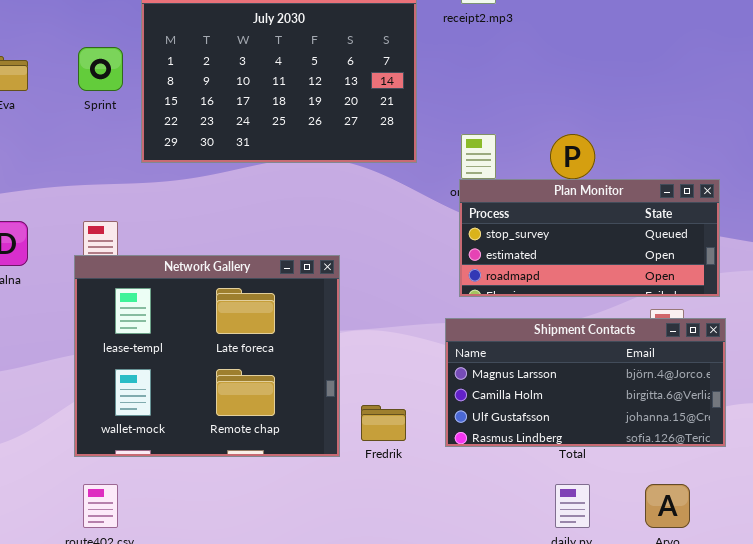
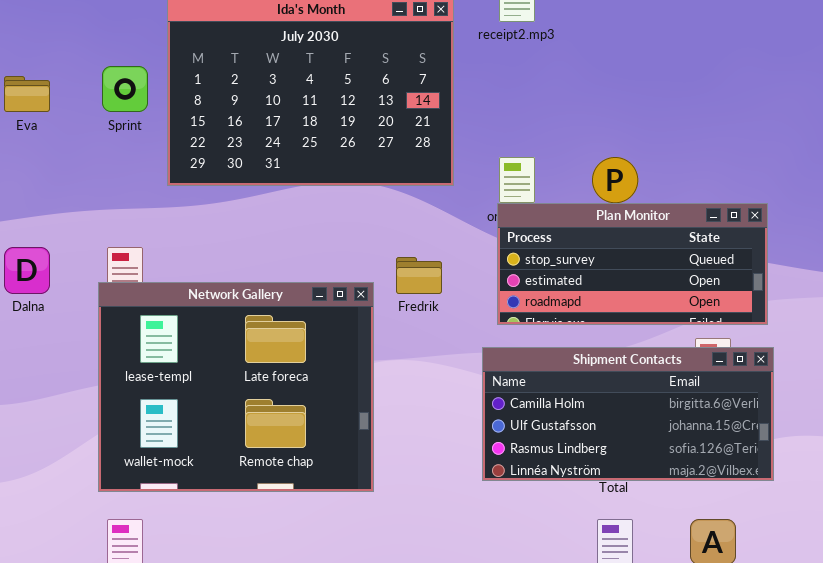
Shipment Contacts: [445,318,726,447] -> [482,347,774,481], scrolled down 1 row
Fredrik: [361,405,406,441] -> [396,257,442,294], moved

